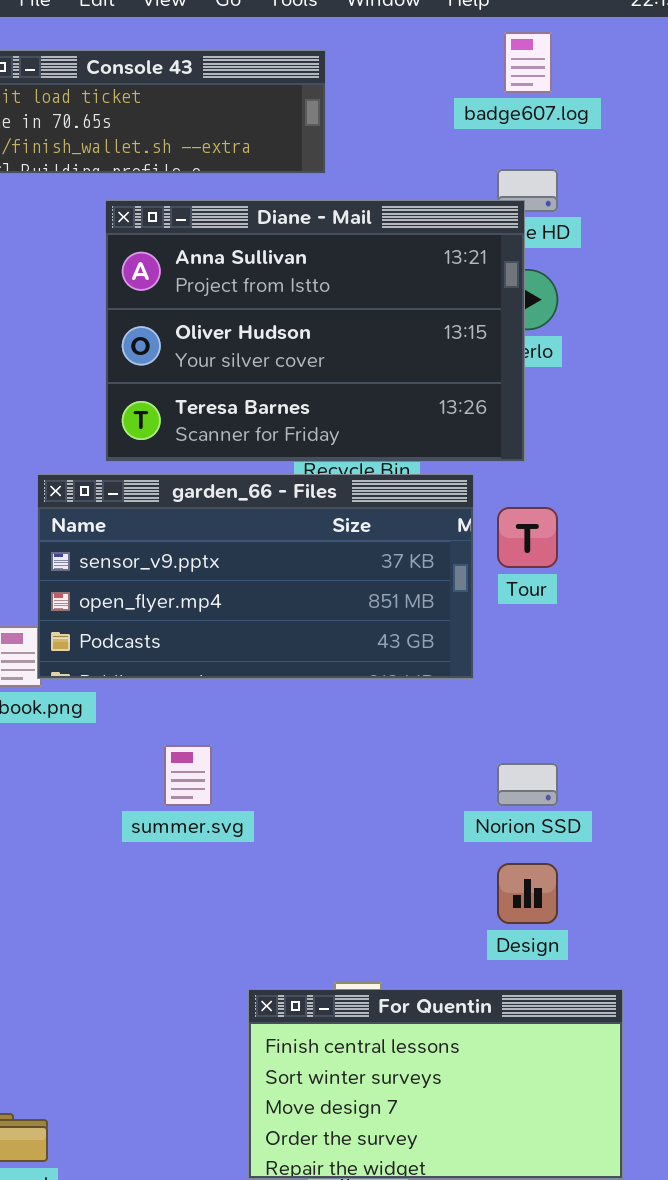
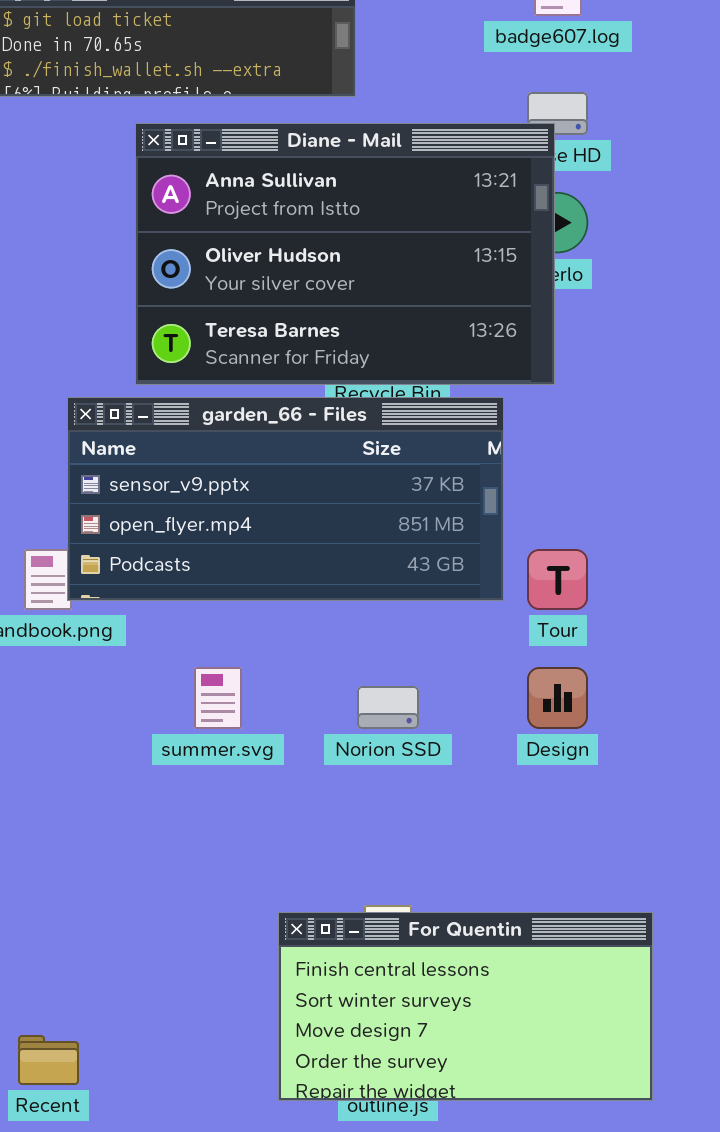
Tour: [497,507,558,568] -> [527,549,588,610], moved
Norion SSD: [497,763,558,806] -> [357,686,419,729], moved
Design: [497,863,558,924] -> [527,667,588,729], moved

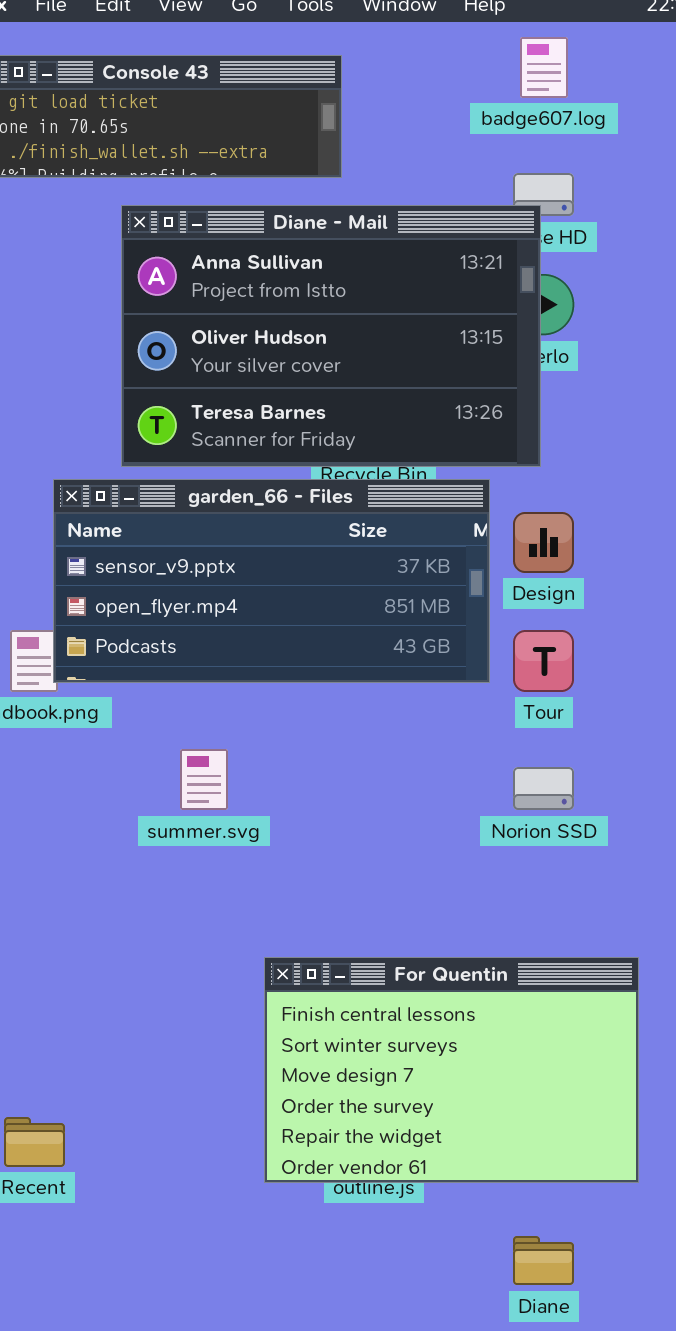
Design: [527,667,588,729] -> [513,512,574,573], moved
Norion SSD: [357,686,419,729] -> [513,767,574,810], moved
For Quentin: [278,912,653,1101] -> [264,957,639,1183], resized

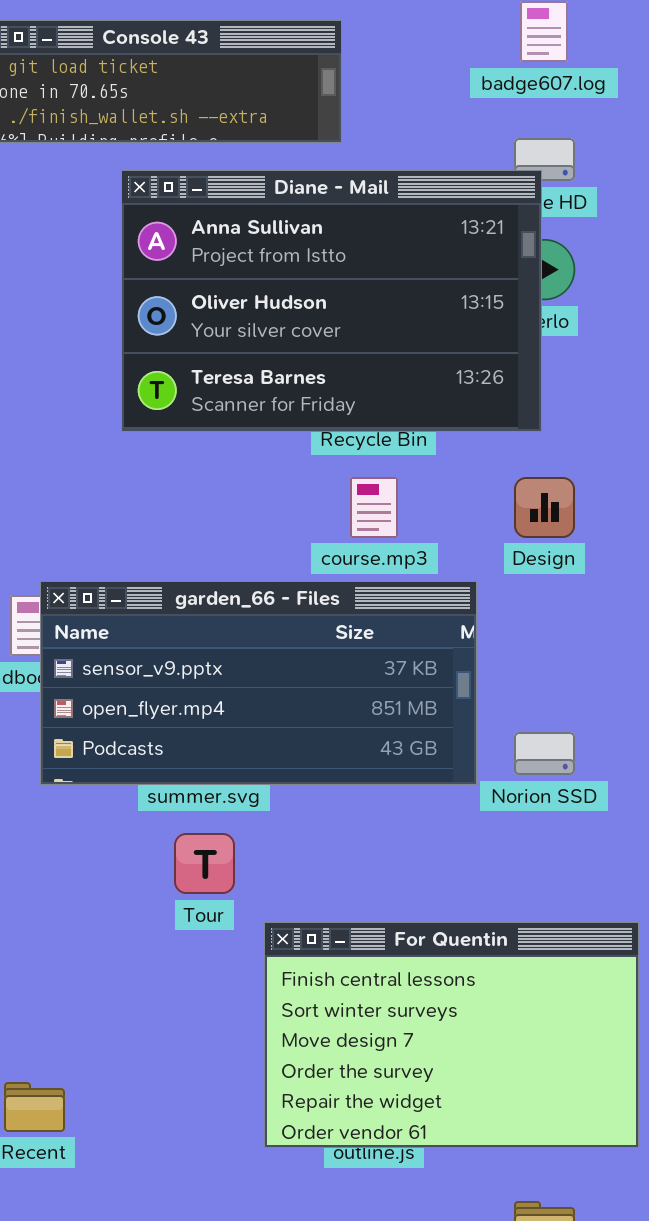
garden_66 - Files: [53,479,490,683] -> [40,581,477,785], moved
Tour: [513,630,574,692] -> [174,833,235,894], moved

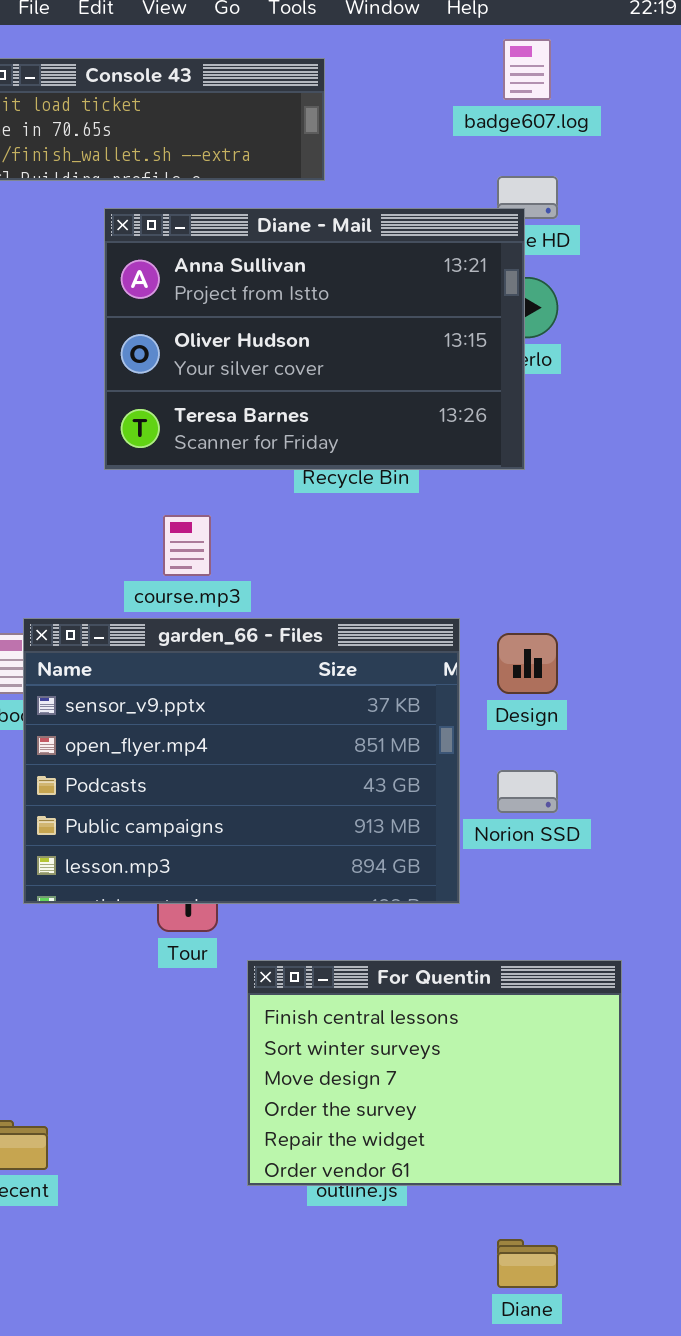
course.mp3: [350,477,398,538] -> [163,515,211,576], moved
Design: [514,477,575,538] -> [497,633,558,694], moved
garden_66 - Files: [40,581,477,785] -> [23,618,460,904], resized

